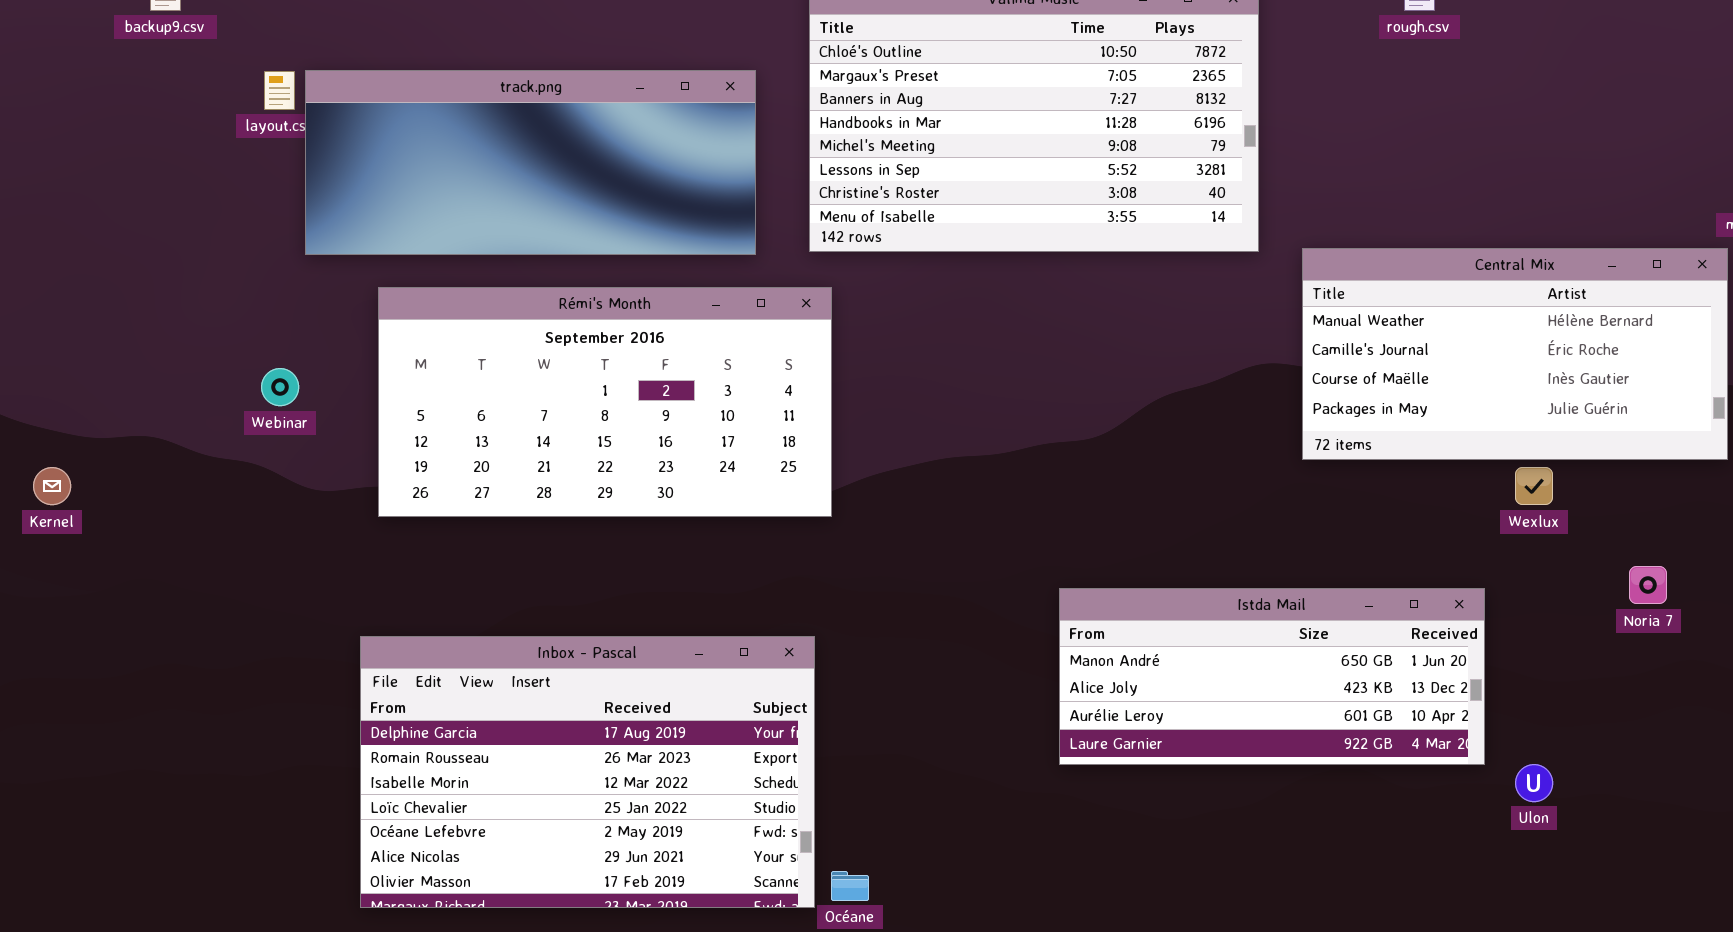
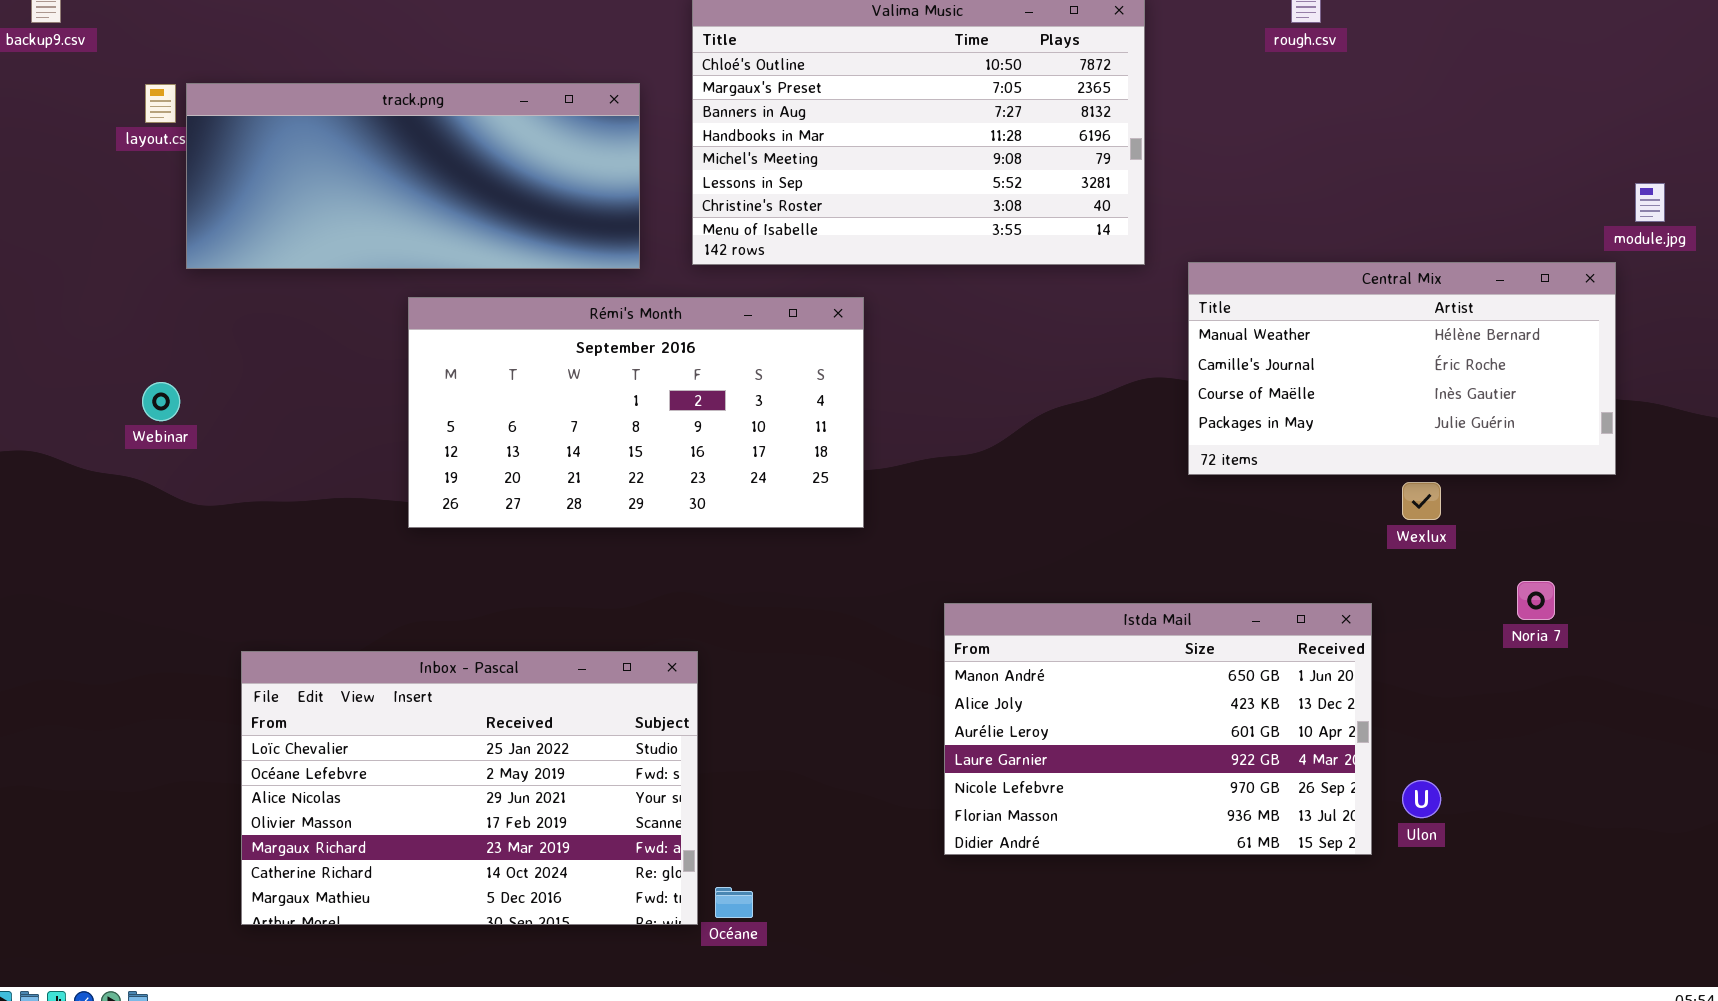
Rémi's Month: [378,287,832,517] -> [408,297,864,528], moved
Istda Mail: [1059,588,1485,765] -> [944,603,1372,855], resized
Inbox - Pascal: [360,636,815,908] -> [241,651,698,925], scrolled down 3 rows

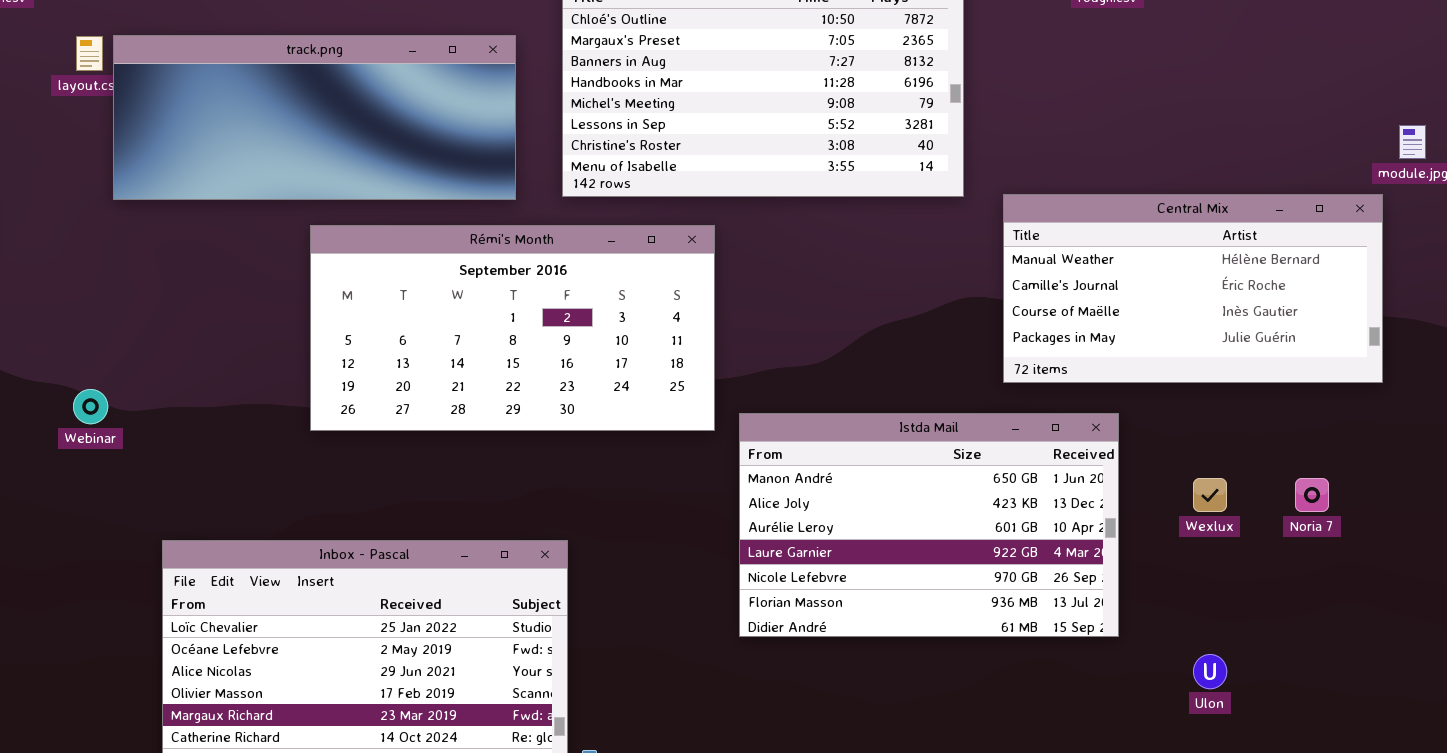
Webinar: [142,382,180,421] -> [73,389,108,424], moved
Wexlux: [1402,482,1441,520] -> [1193,478,1227,512], moved
Istda Mail: [944,603,1372,855] -> [739,413,1119,637], moved

